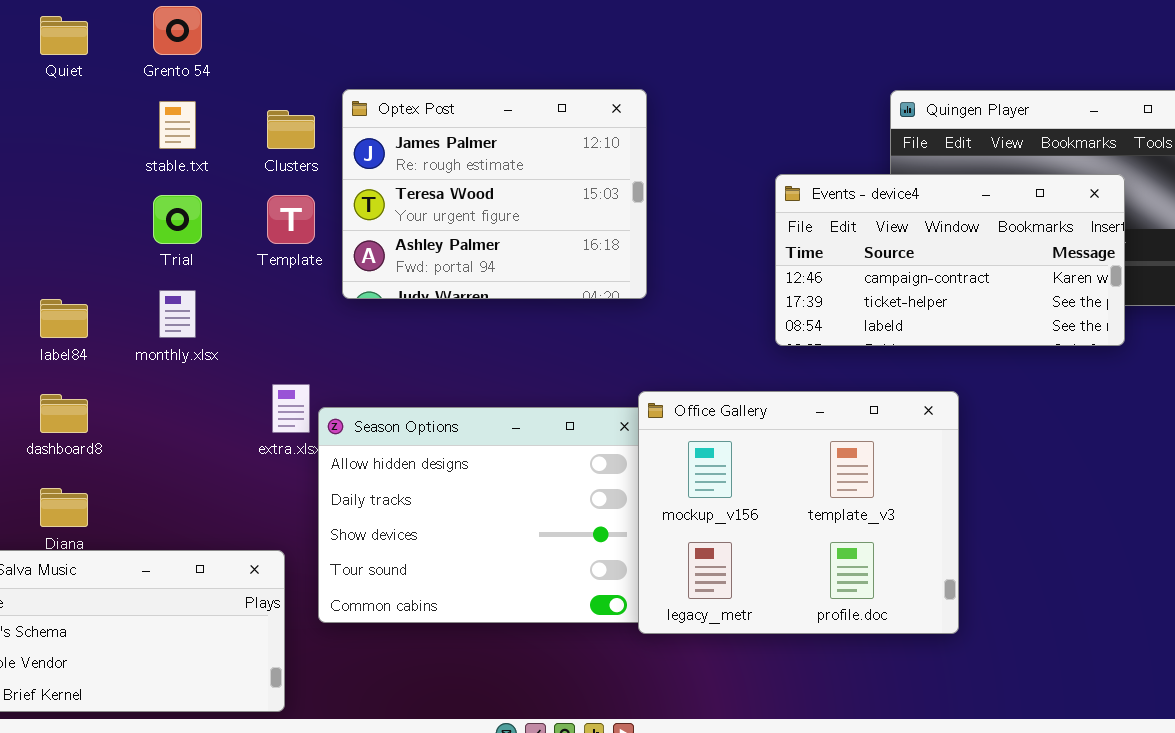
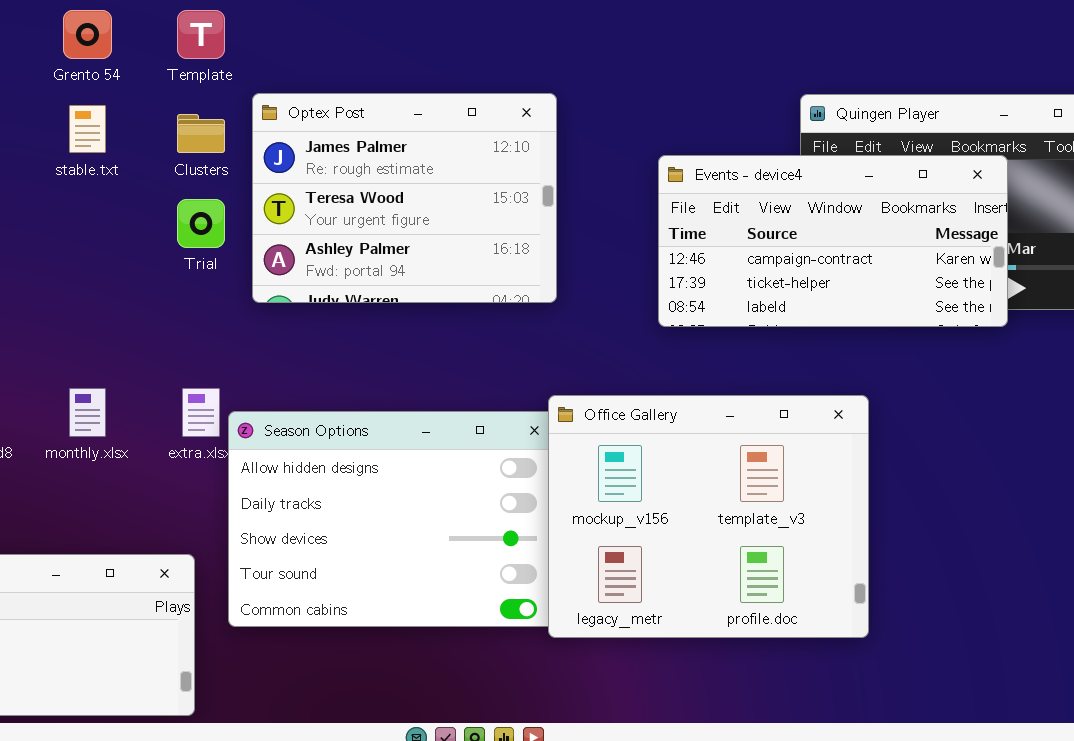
Events - device4: [775,174,1125,346] -> [658,155,1008,327], moved
Trial: [153,195,202,244] -> [177,199,225,248], moved
Template: [267,195,315,244] -> [177,10,225,59], moved
monthly.xlsx: [159,290,196,338] -> [69,388,106,437], moved

